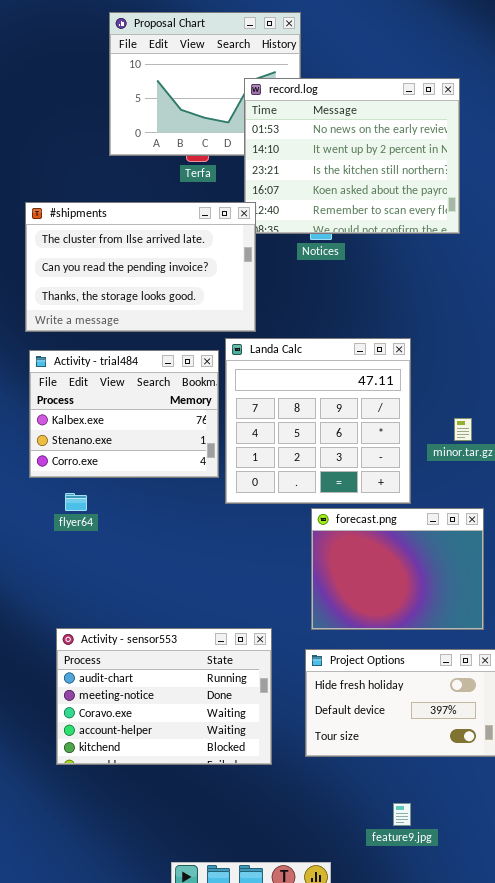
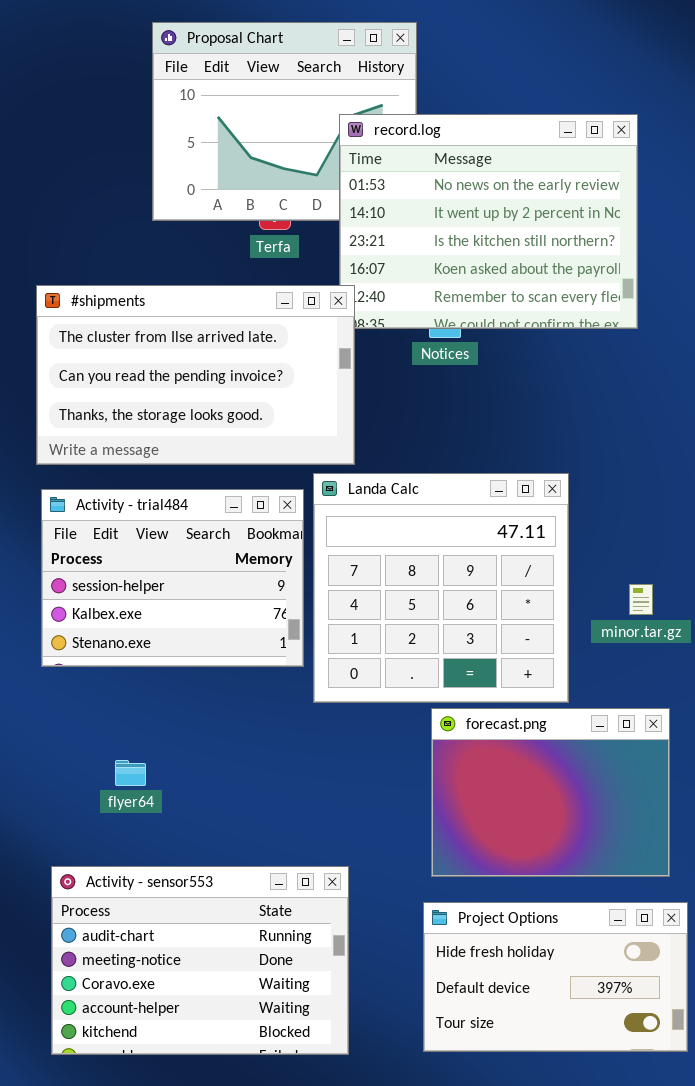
Activity - trial484: [29,350,219,478] -> [41,489,304,667], scrolled up 1 row
flyer64: [65,493,87,511] -> [115,760,146,786], moved
Activity - sensor553: [56,628,272,765] -> [51,866,349,1055], moved

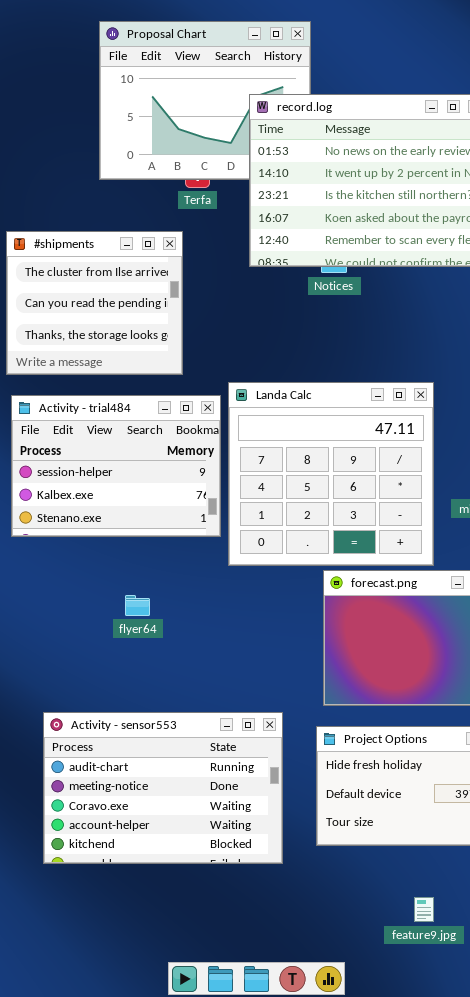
#shipments: [36,285,355,465] -> [6,231,183,375], resized
flyer64: [115,760,146,786] -> [125,595,150,616], moved
Activity - sensor553: [51,866,349,1055] -> [43,712,283,864], moved

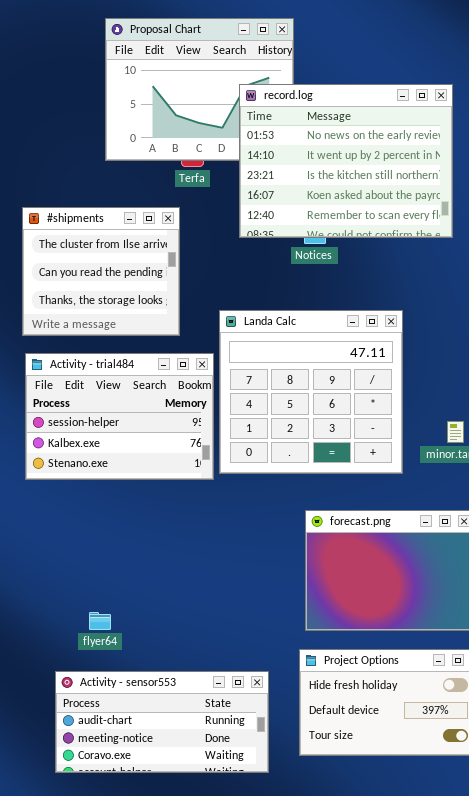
Landa Calc: [228,382,434,566] -> [219,310,403,474], moved
flyer64: [125,595,150,616] -> [89,612,111,630], moved
Activity - sensor553: [43,712,283,864] -> [55,671,269,773], resized

